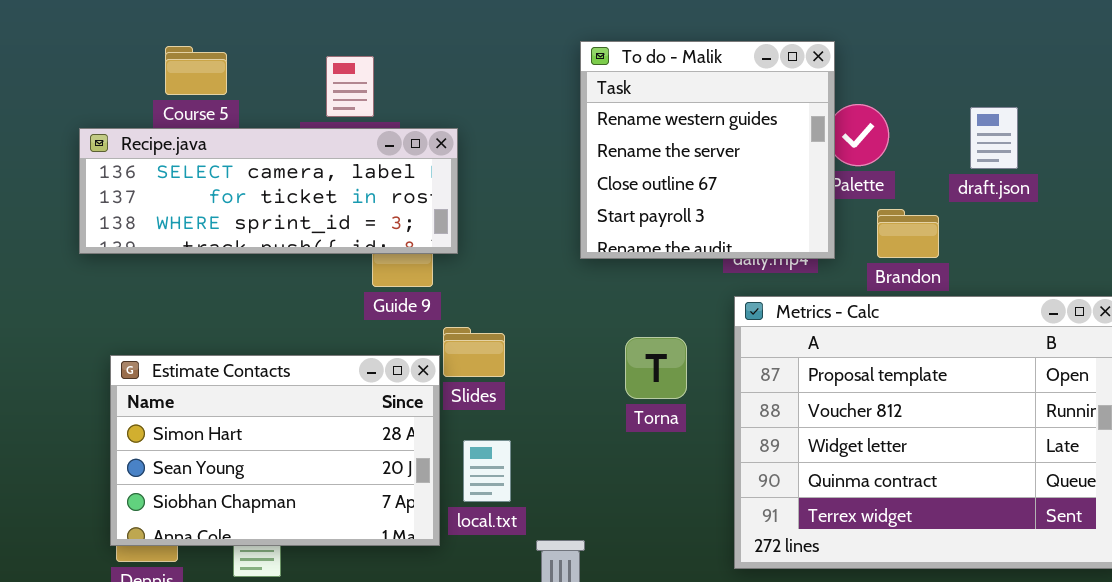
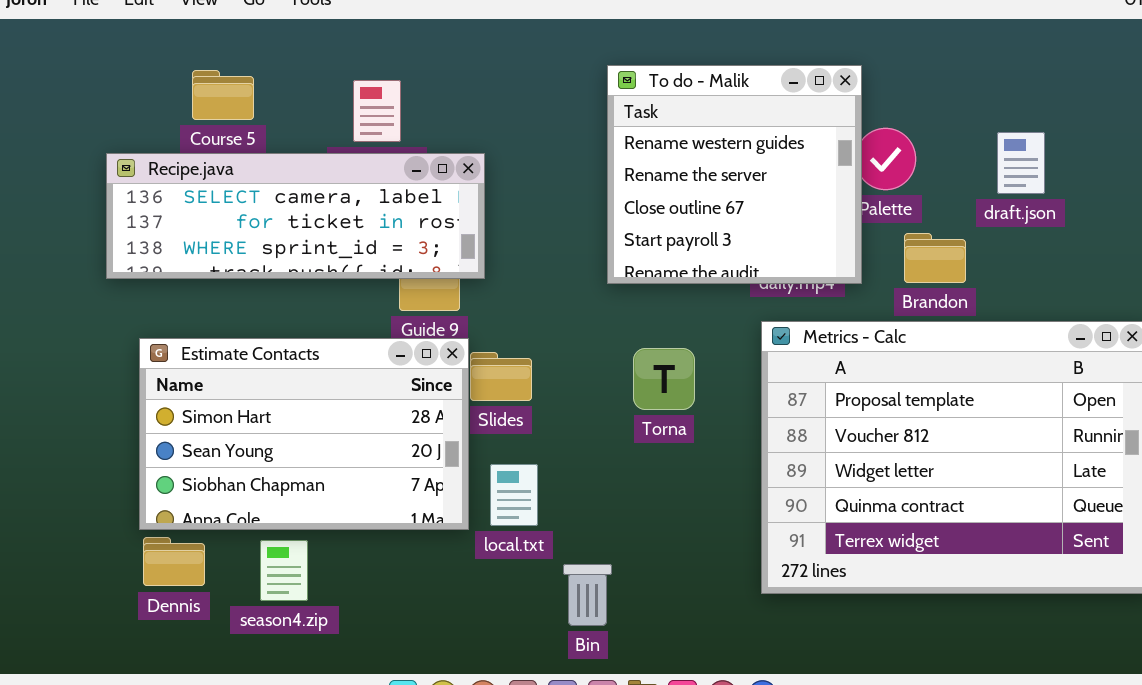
Torna: [625,337,687,399] -> [633,348,695,410], moved
Estimate Contacts: [110,355,440,546] -> [139,338,469,530], moved

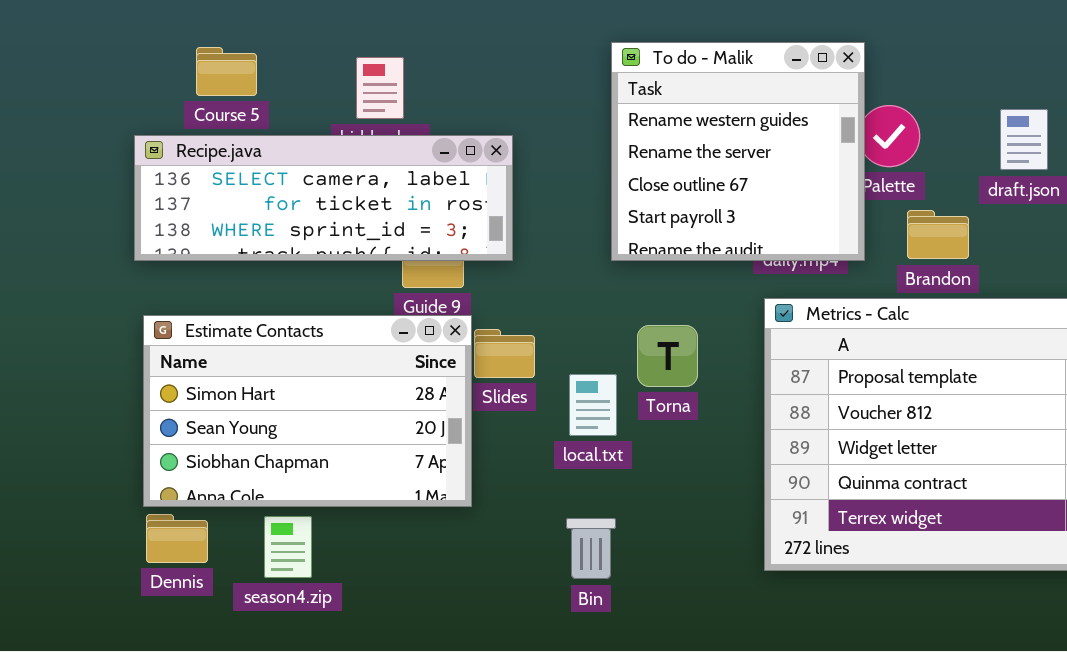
Recipe.java: [106,153,485,279] -> [134,135,513,261], moved
local.txt: [490,464,538,526] -> [569,374,617,436], moved
Bin: [563,564,612,626] -> [566,518,616,579], moved

